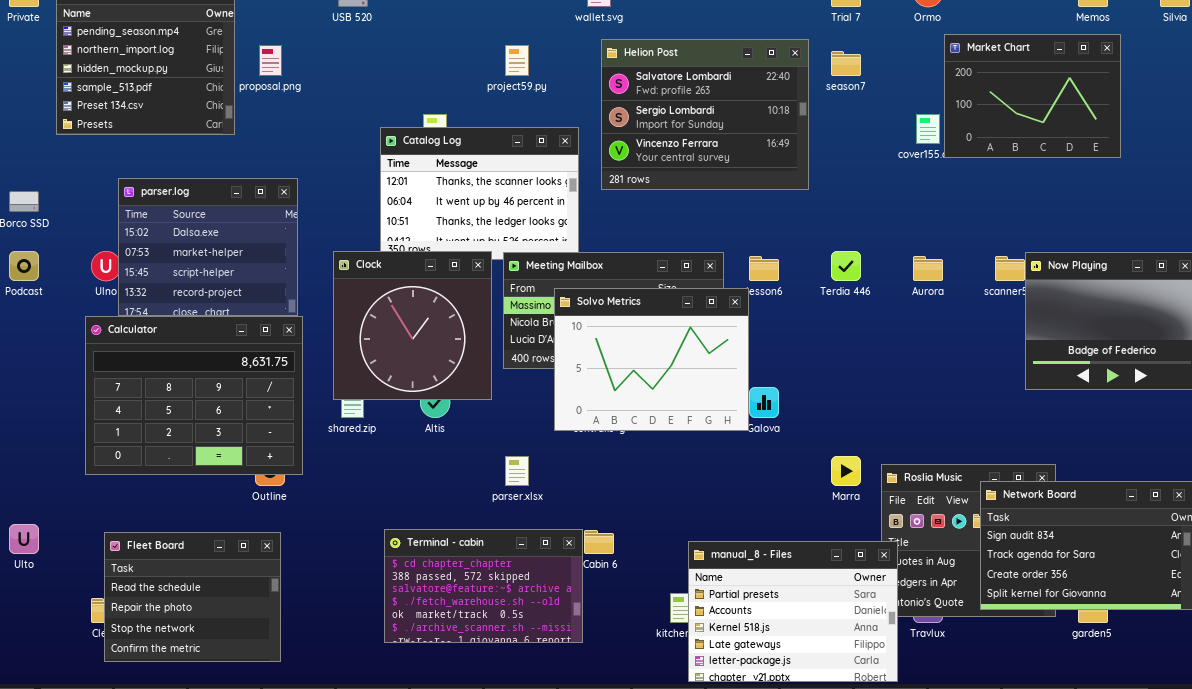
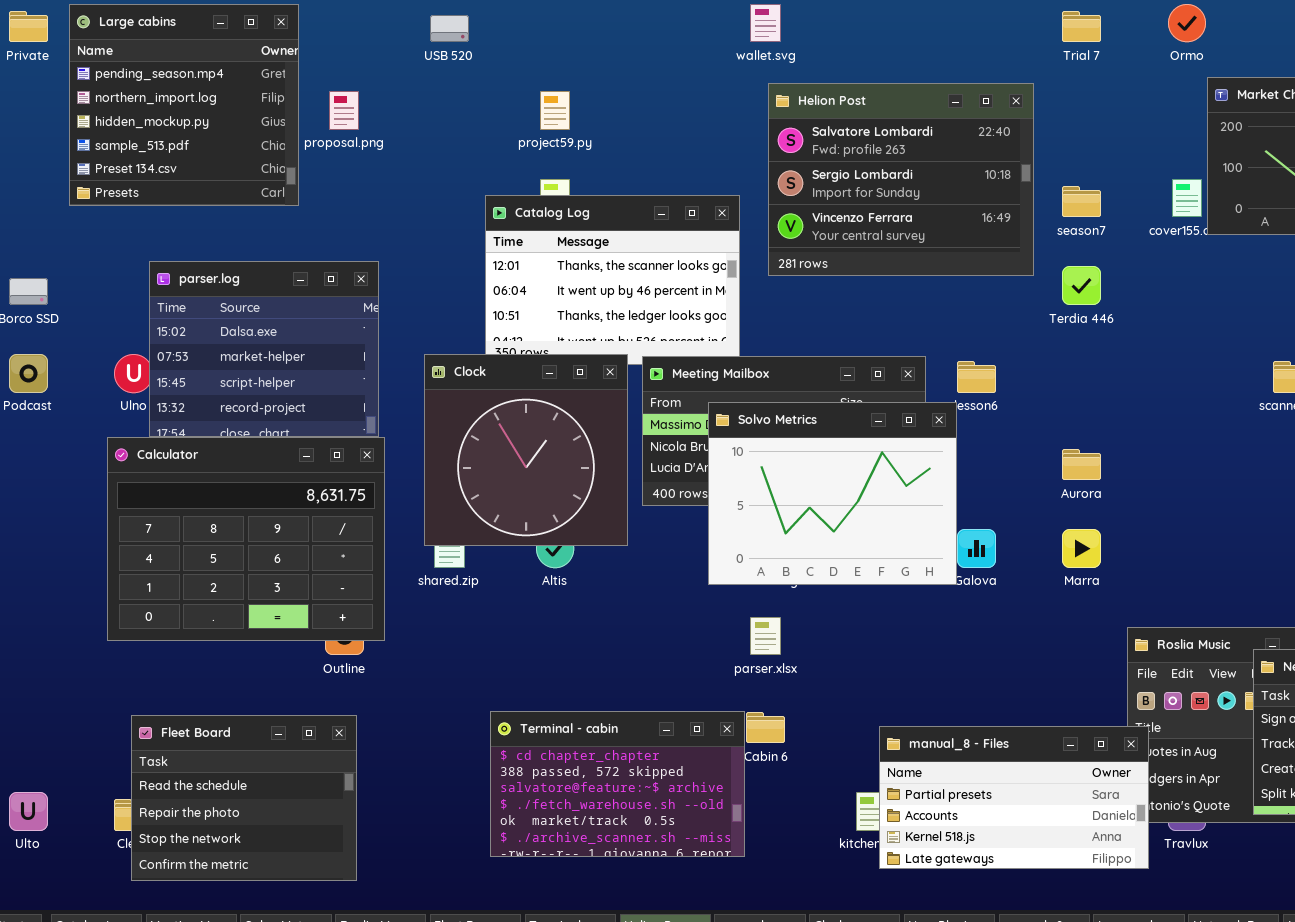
project59.py: [505,45,529,76] -> [540,91,570,130], moved
season7: [831,51,861,76] -> [1062,186,1101,217], moved
Terdia 446: [831,251,861,281] -> [1062,266,1101,305], moved
Aurora: [913,256,943,281] -> [1062,449,1101,480], moved
parser.xlsx: [505,456,529,486] -> [750,617,781,655], moved
Marra: [831,456,861,486] -> [1062,529,1101,568], moved
Ulto: [9,524,39,554] -> [9,792,48,831], moved
manual_8 - Files: [688,541,898,682] -> [879,726,1149,869], resized

